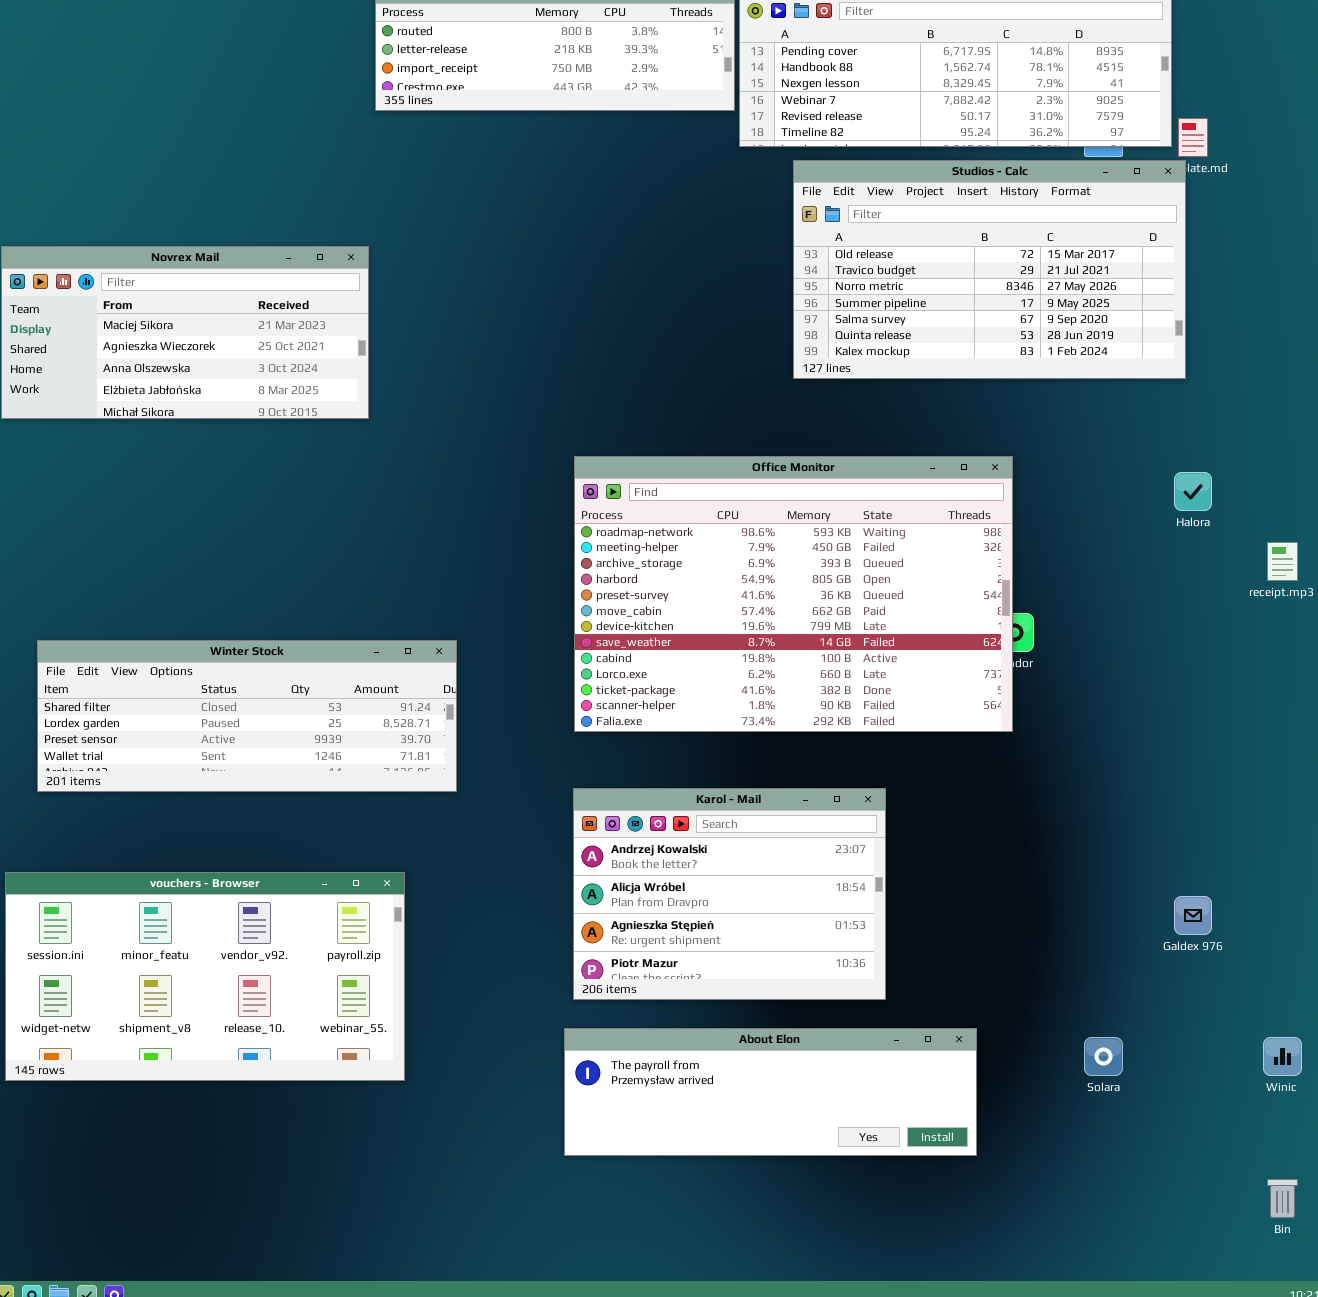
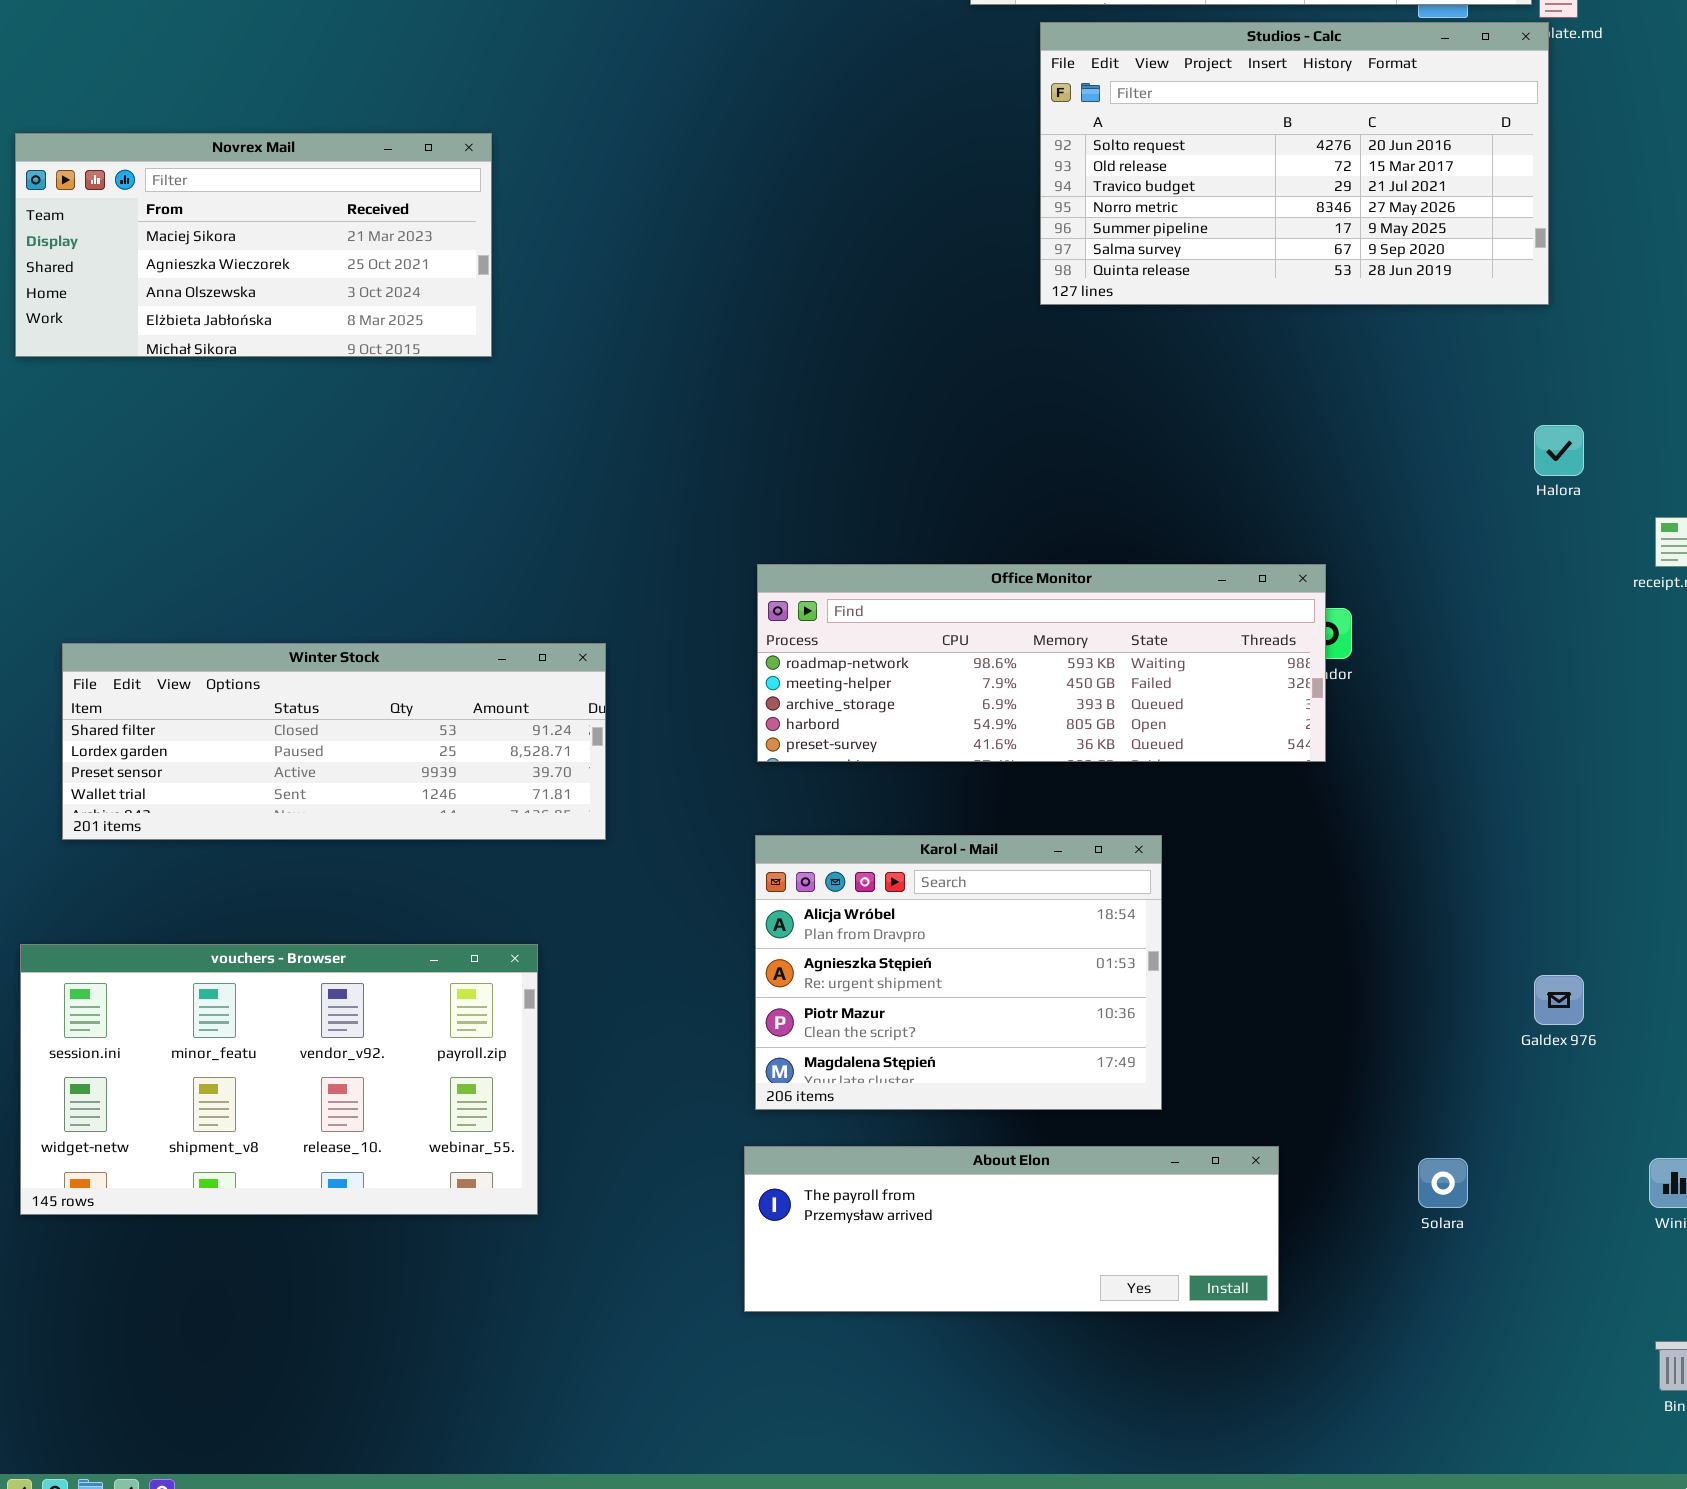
Studios - Calc: [793,160,1186,379] -> [1040,22,1549,305], scrolled up 1 row
Office Monitor: [574,456,1013,732] -> [757,564,1326,762], resized
Karol - Mail: [573,788,886,1000] -> [755,835,1162,1110], scrolled down 1 row

